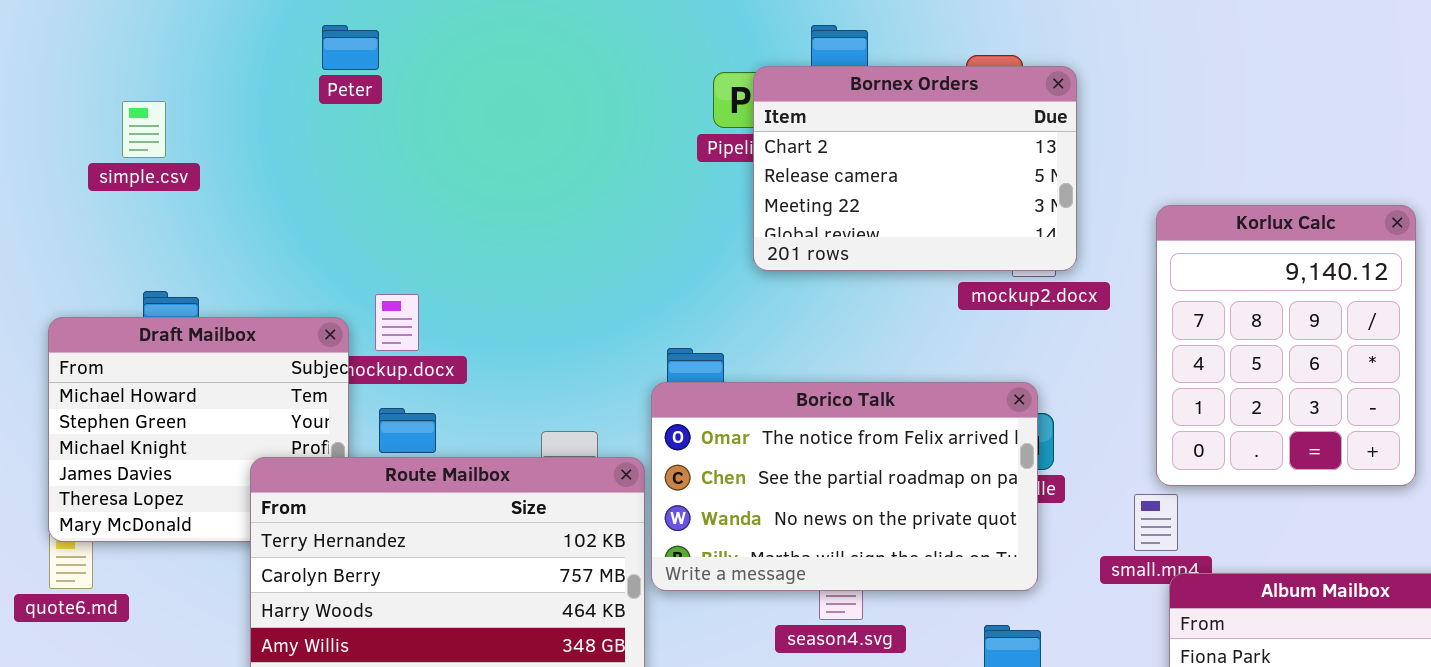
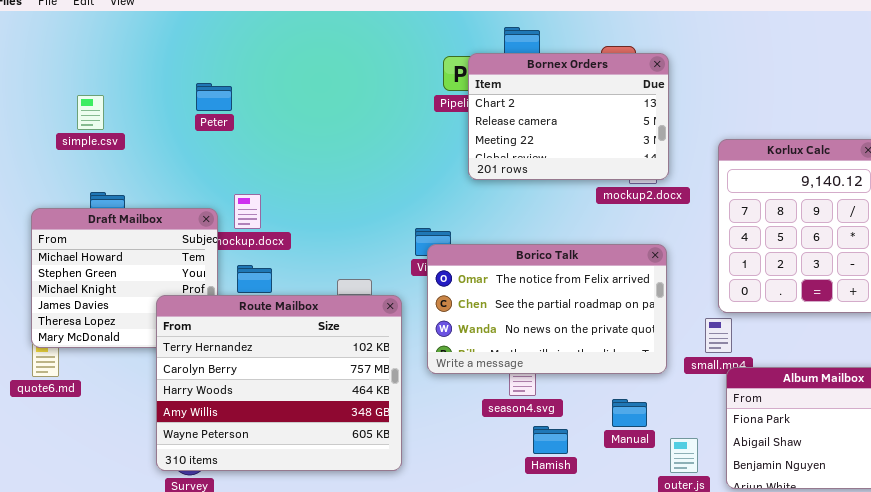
Peter: [322,25,379,70] -> [196,83,232,111], moved
simple.csv: [122,101,166,158] -> [77,95,104,130], moved
Borico Talk: [651,382,1038,591] -> [427,244,667,374], moved

